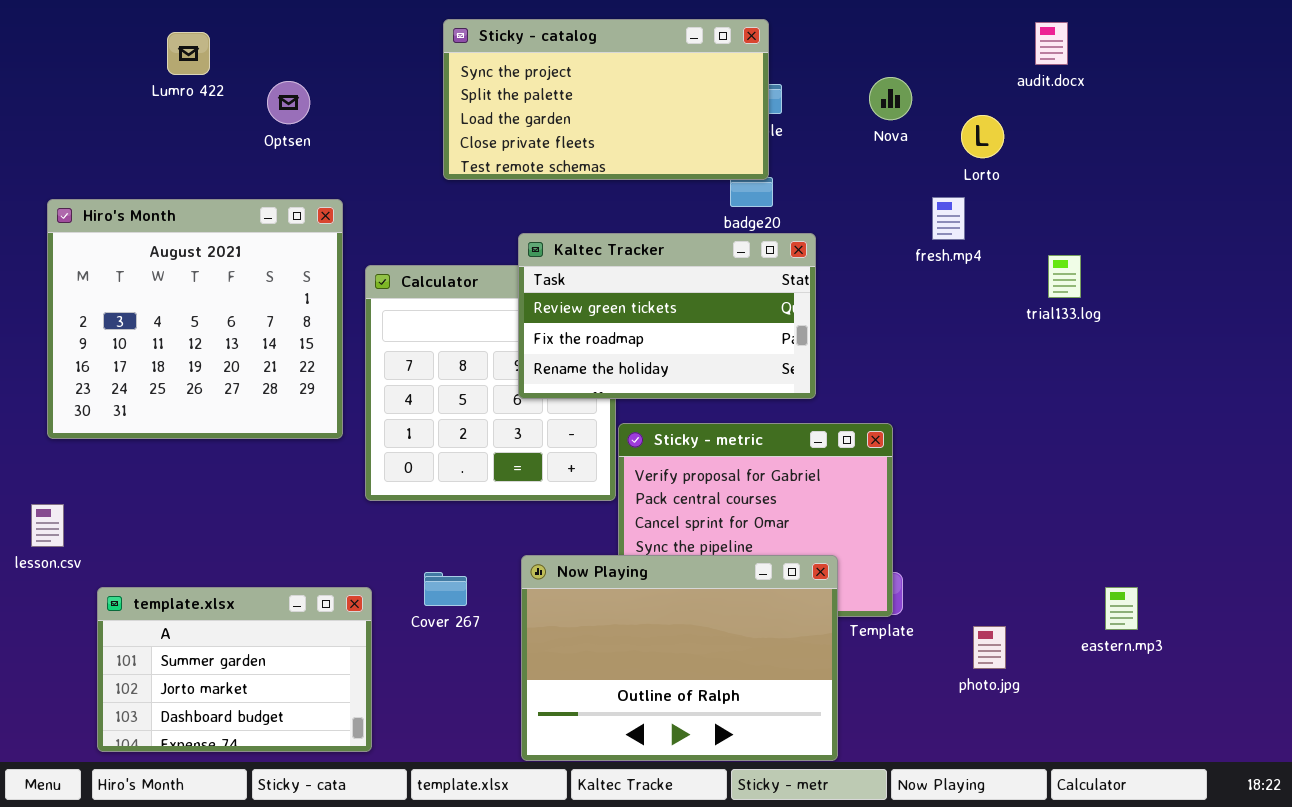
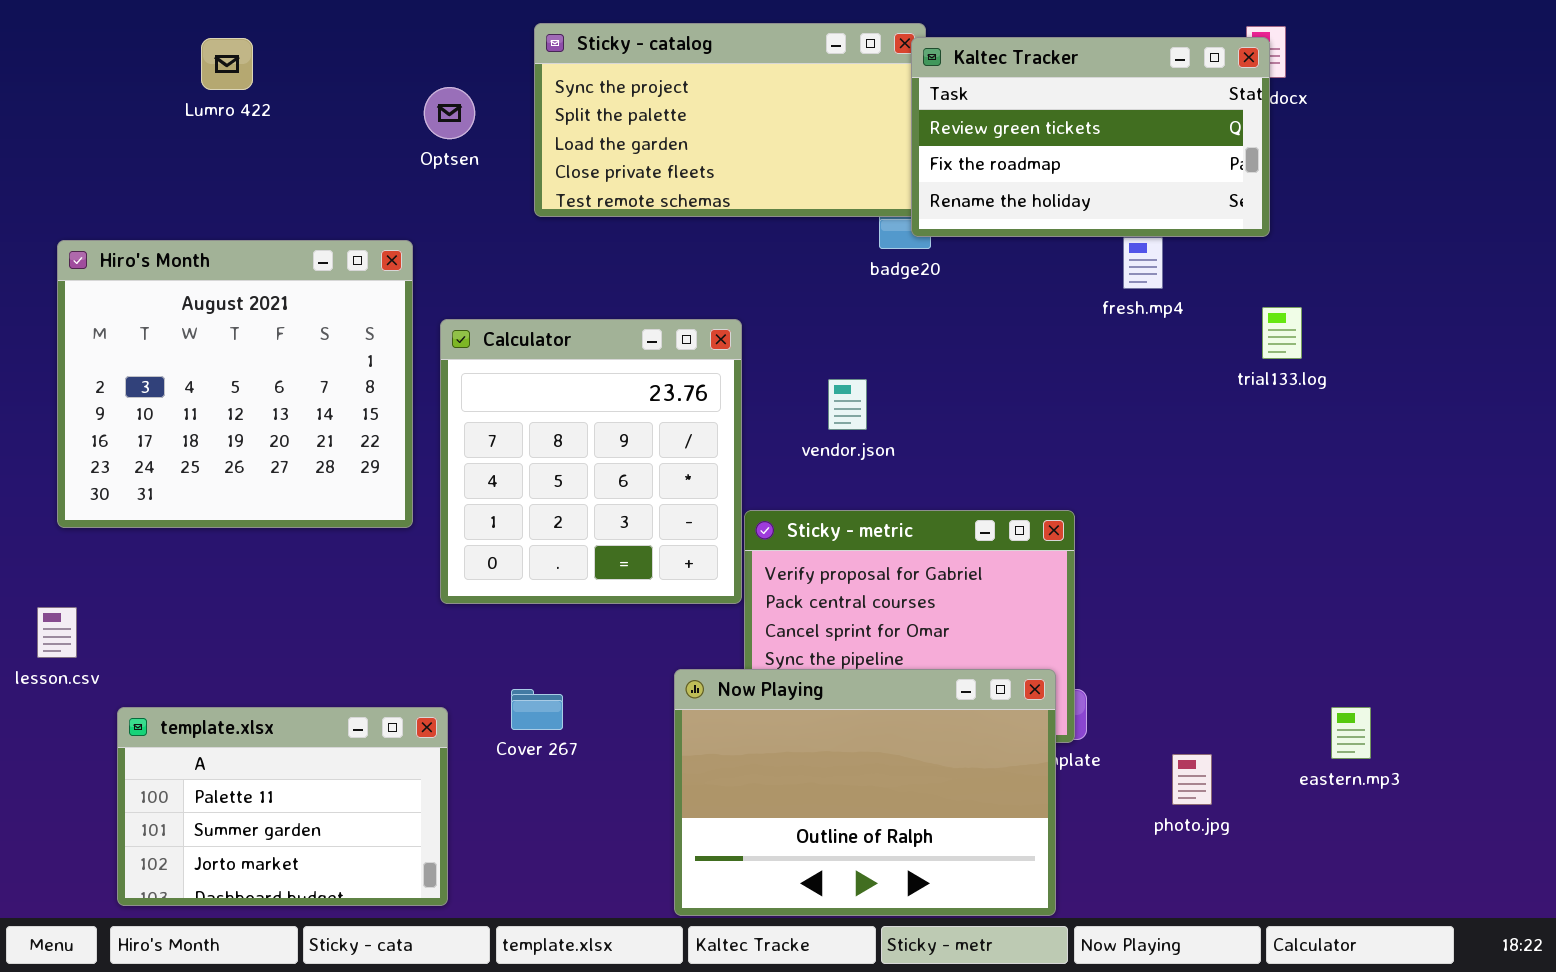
Optsen: [267,81,310,124] -> [424,87,475,139], moved
Kaltec Tracker: [518,233,816,399] -> [911,37,1270,237], moved
Now Playing: [521,555,838,761] -> [674,669,1056,916], moved
template.xlsx: [97,587,372,752] -> [117,707,448,906], scrolled up 1 row

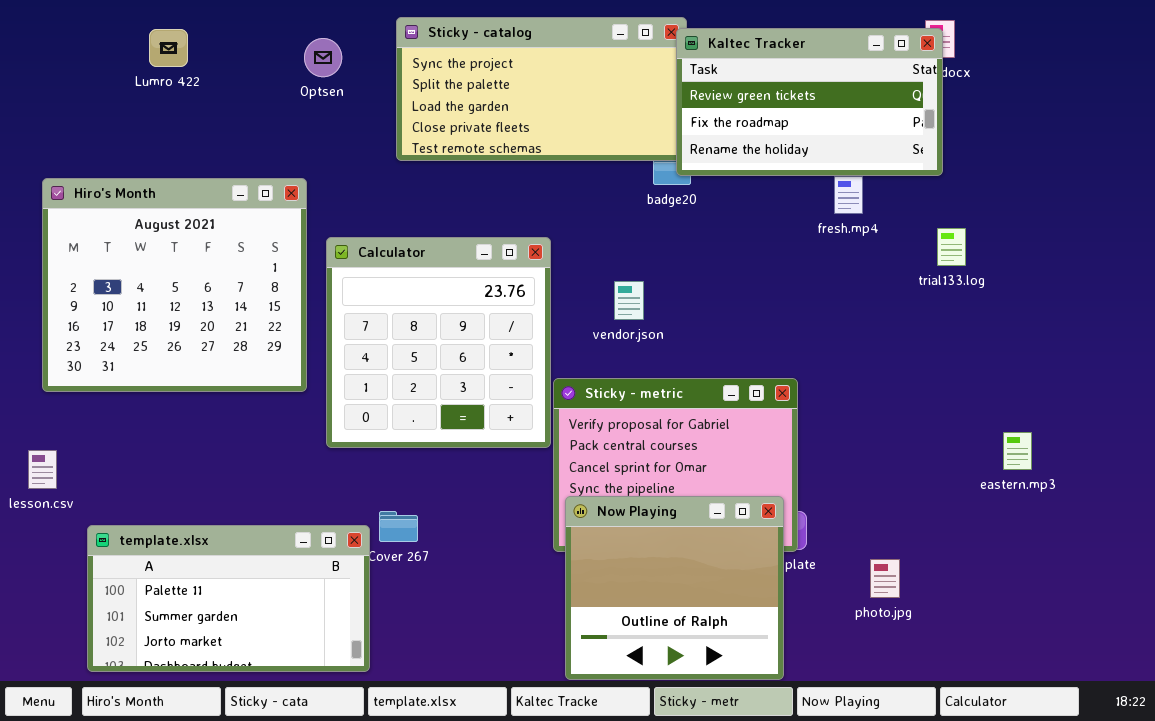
Optsen: [424,87,475,139] -> [304,38,342,77], moved
Now Playing: [674,669,1056,916] -> [565,496,784,680], resized
template.xlsx: [117,707,448,906] -> [87,525,370,672], resized
eastern.mp3: [1331,707,1371,759] -> [1003,432,1032,470], moved

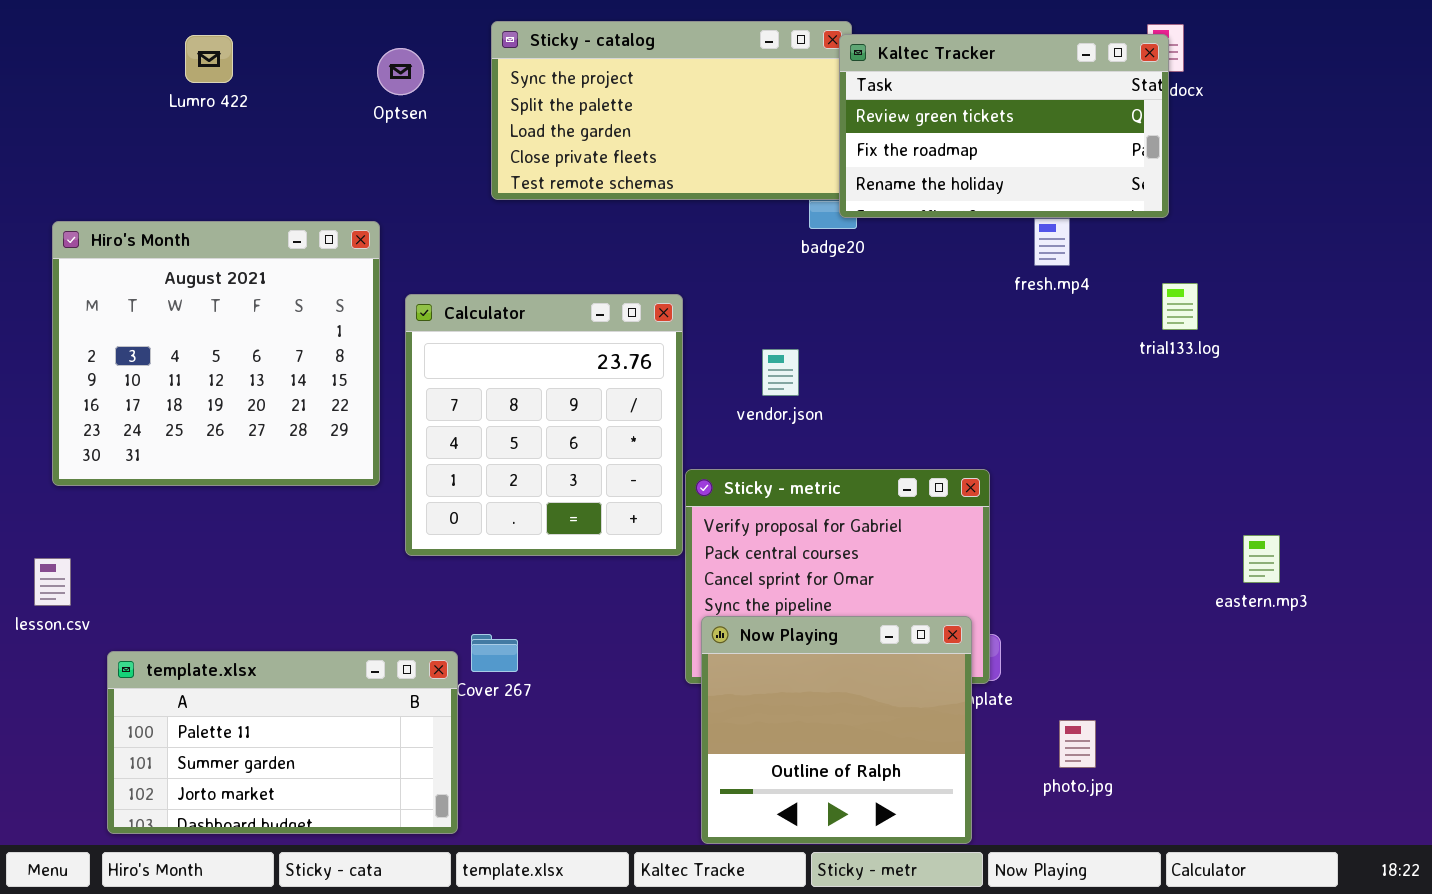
photo.jpg: [870,559,900,598] -> [1059,720,1096,768], moved

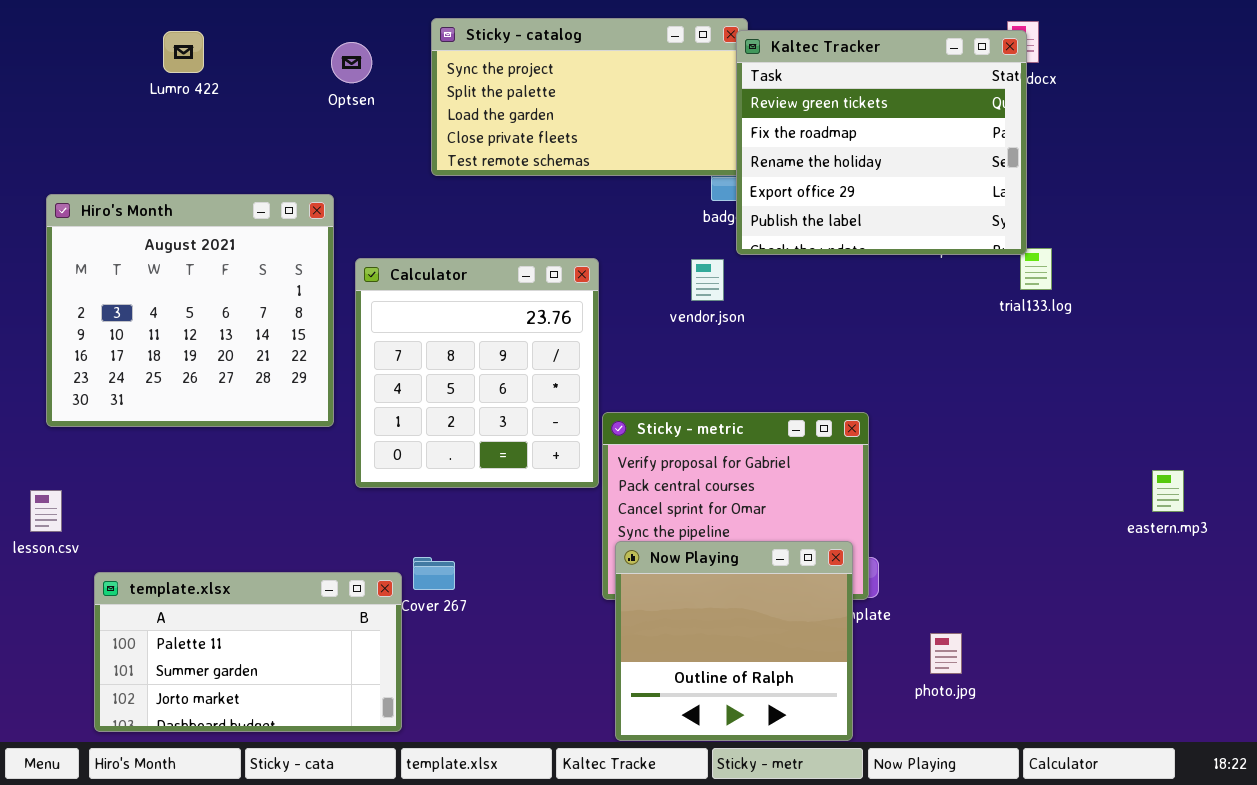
Kaltec Tracker: [839,34,1169,218] -> [736,30,1027,255], resized
vendor.json: [762,349,799,396] -> [691,259,724,301], moved
eastern.mp3: [1243,535,1280,583] -> [1152,470,1184,512], moved

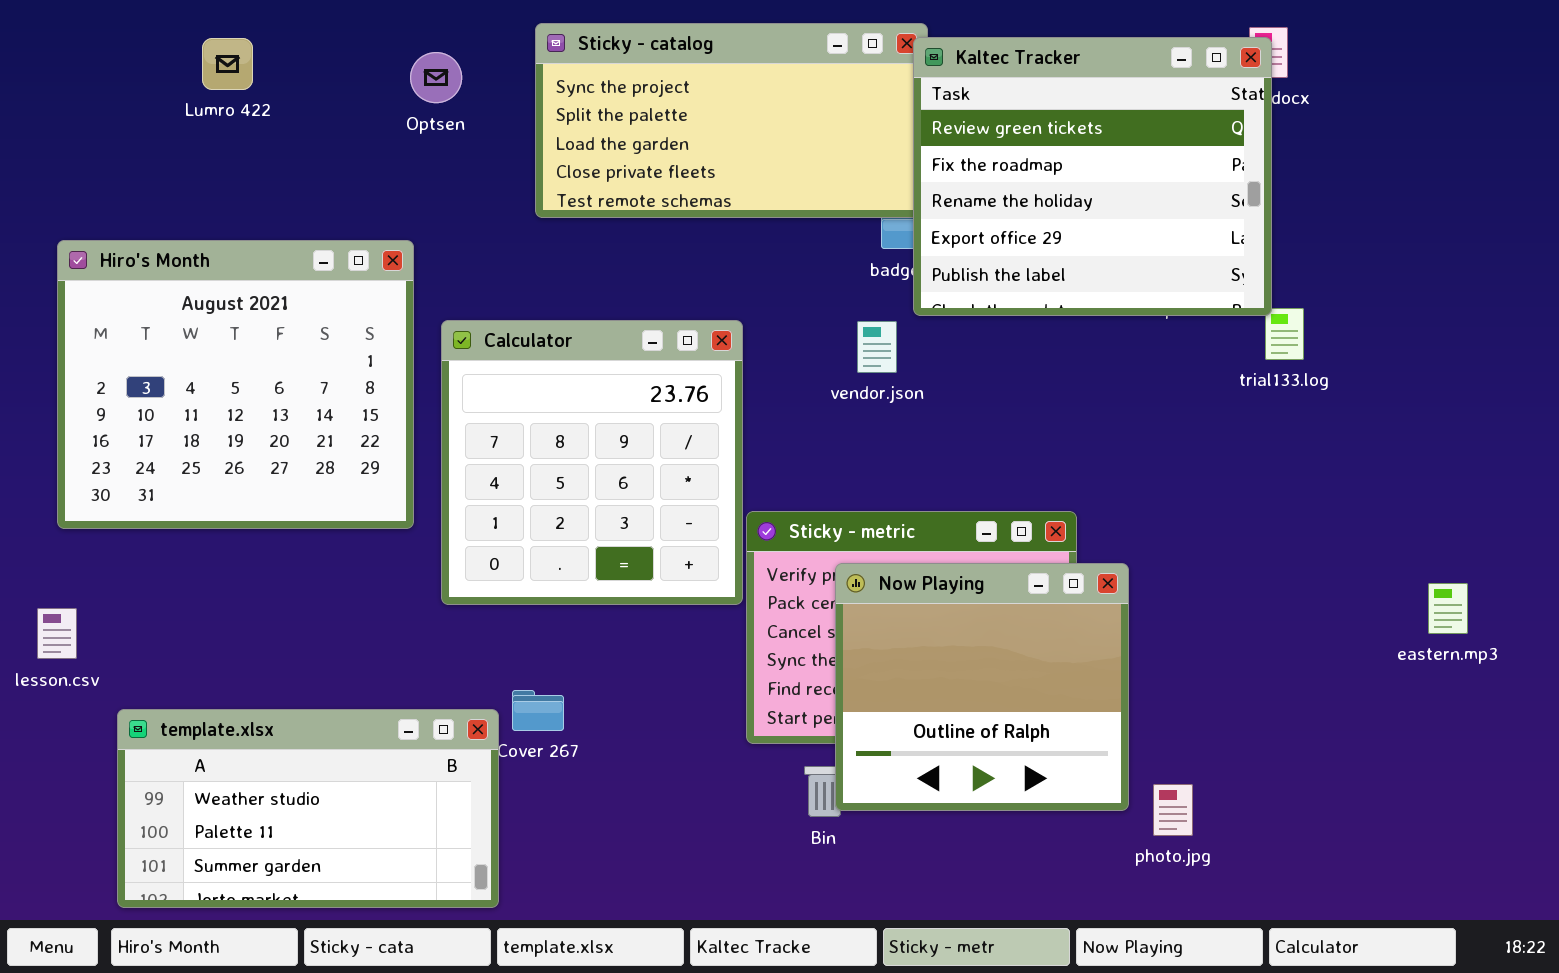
Now Playing: [615,541,853,741] -> [835,563,1129,811], moved
template.xlsx: [94,572,402,732] -> [117,709,499,908], scrolled up 1 row

